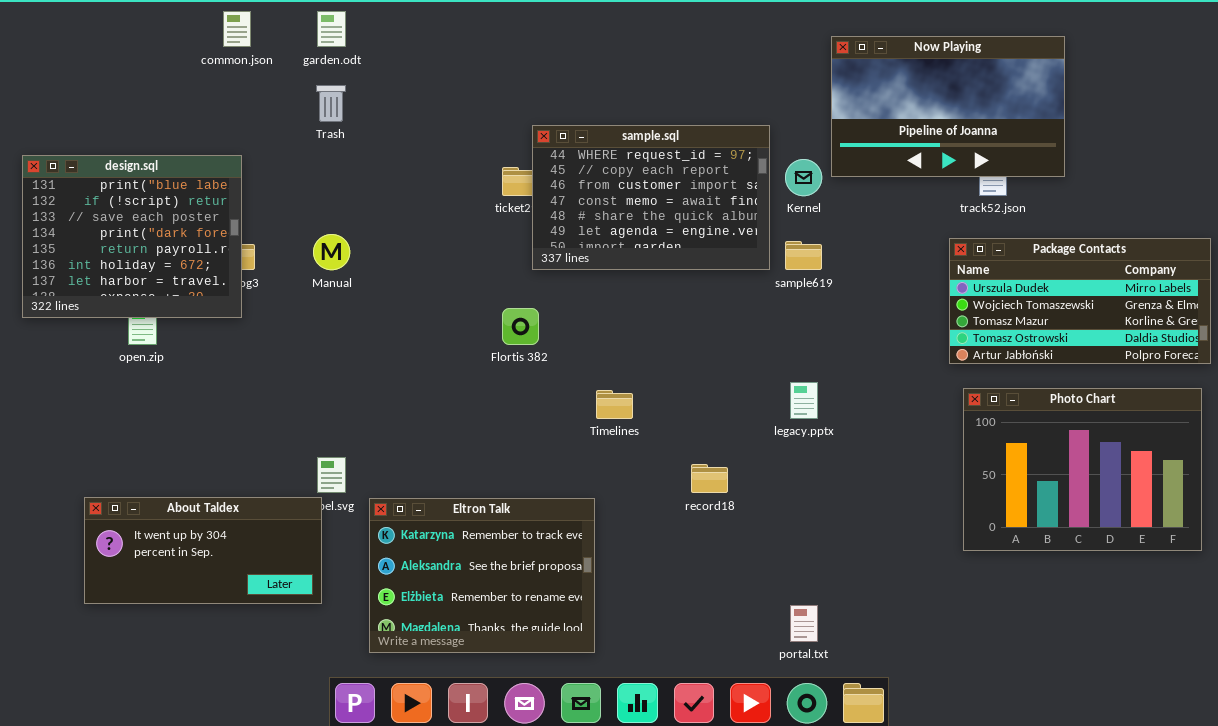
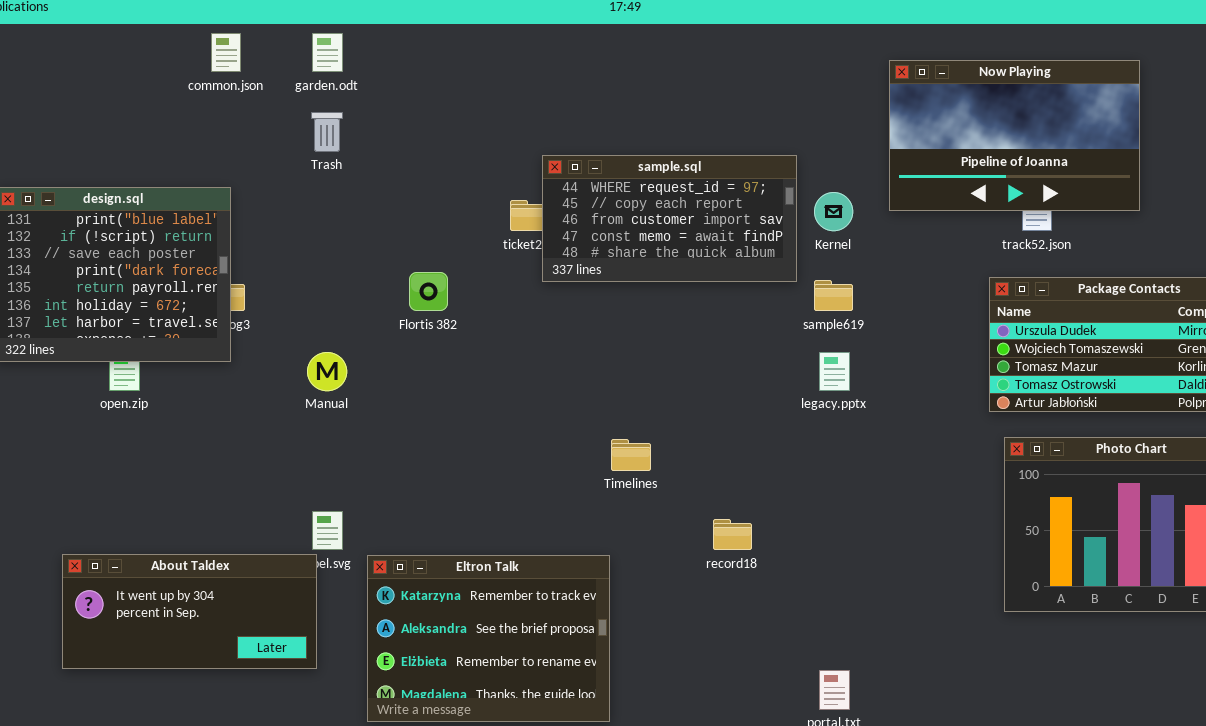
Now Playing: [831,36,1065,177] -> [889,60,1140,211], moved
sample.sql: [532,125,770,270] -> [542,155,797,282], resized
Manual: [313,234,350,270] -> [307,352,347,391], moved
Flortis 382: [502,308,539,345] -> [409,272,448,311], moved
legacy.pptx: [790,382,818,419] -> [819,352,850,391], moved

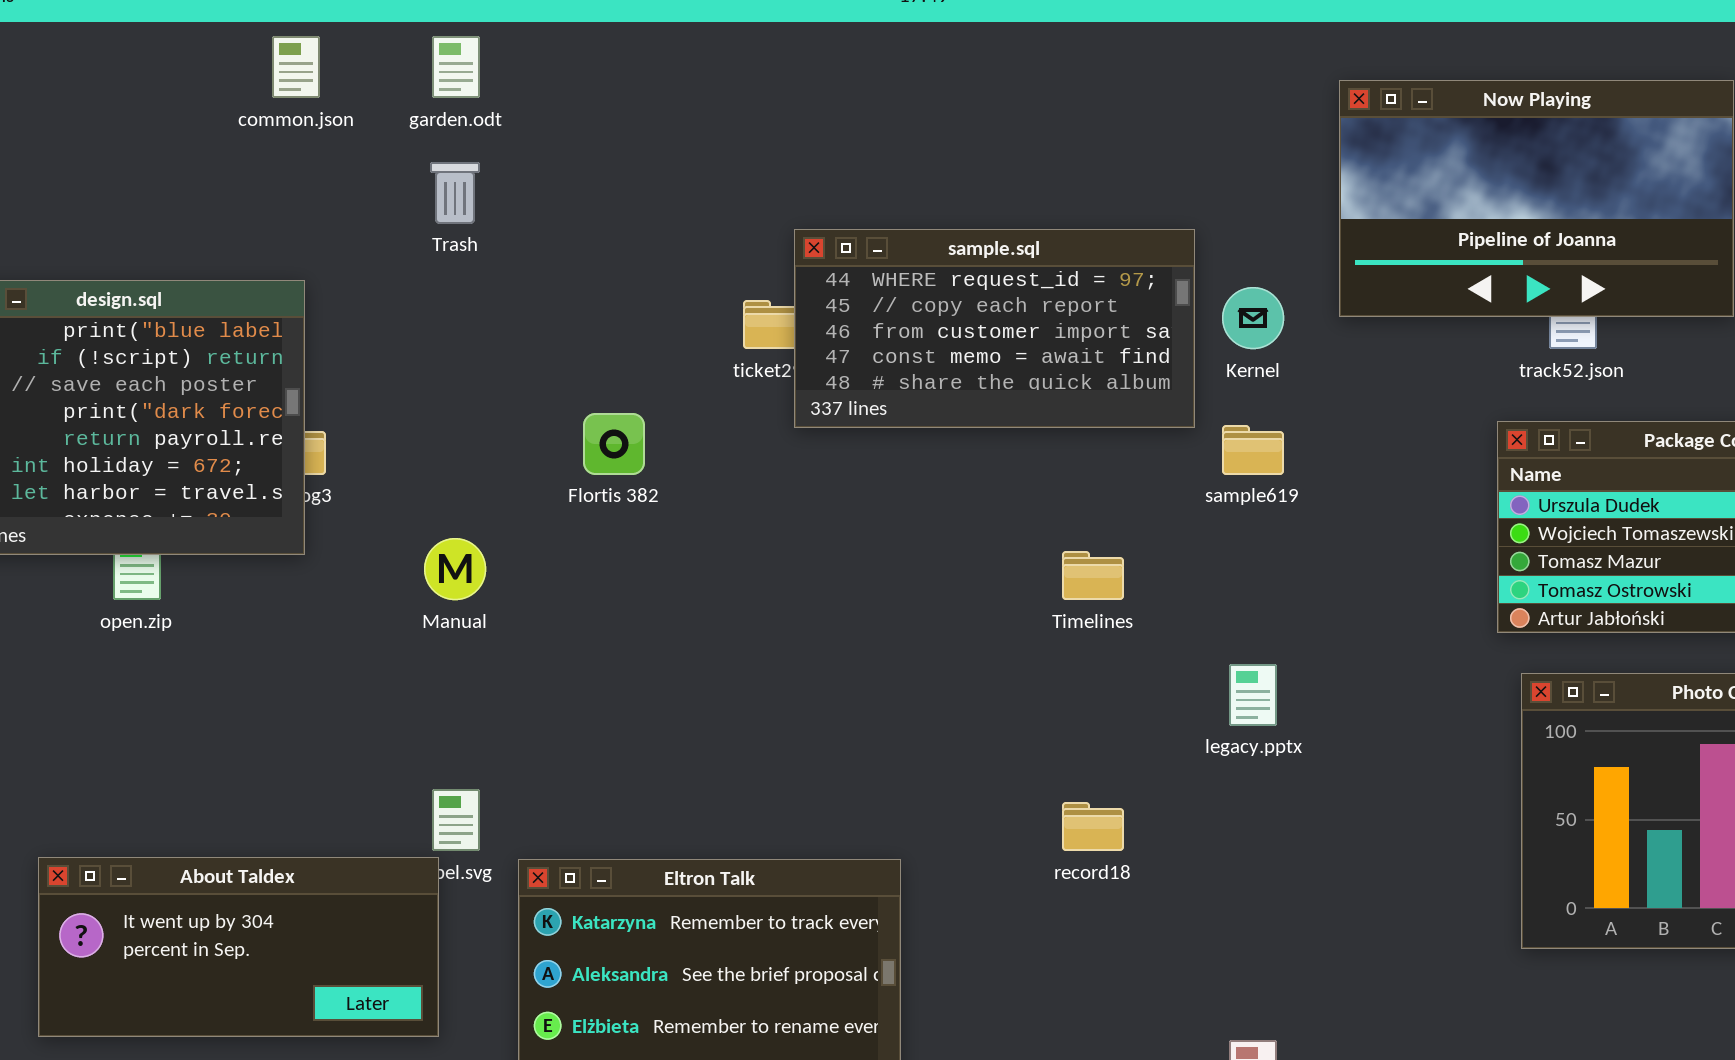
legacy.pptx: [819,352,850,391] -> [1229,664,1277,726], moved
Timelines: [611,439,651,471] -> [1062,551,1124,600], moved

